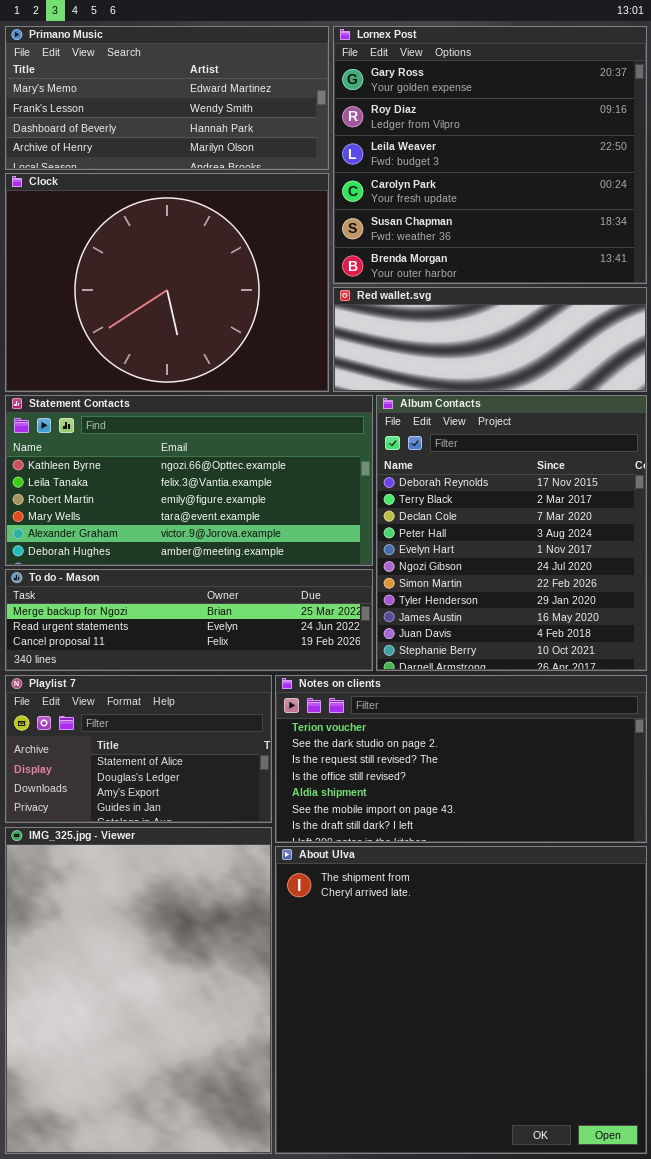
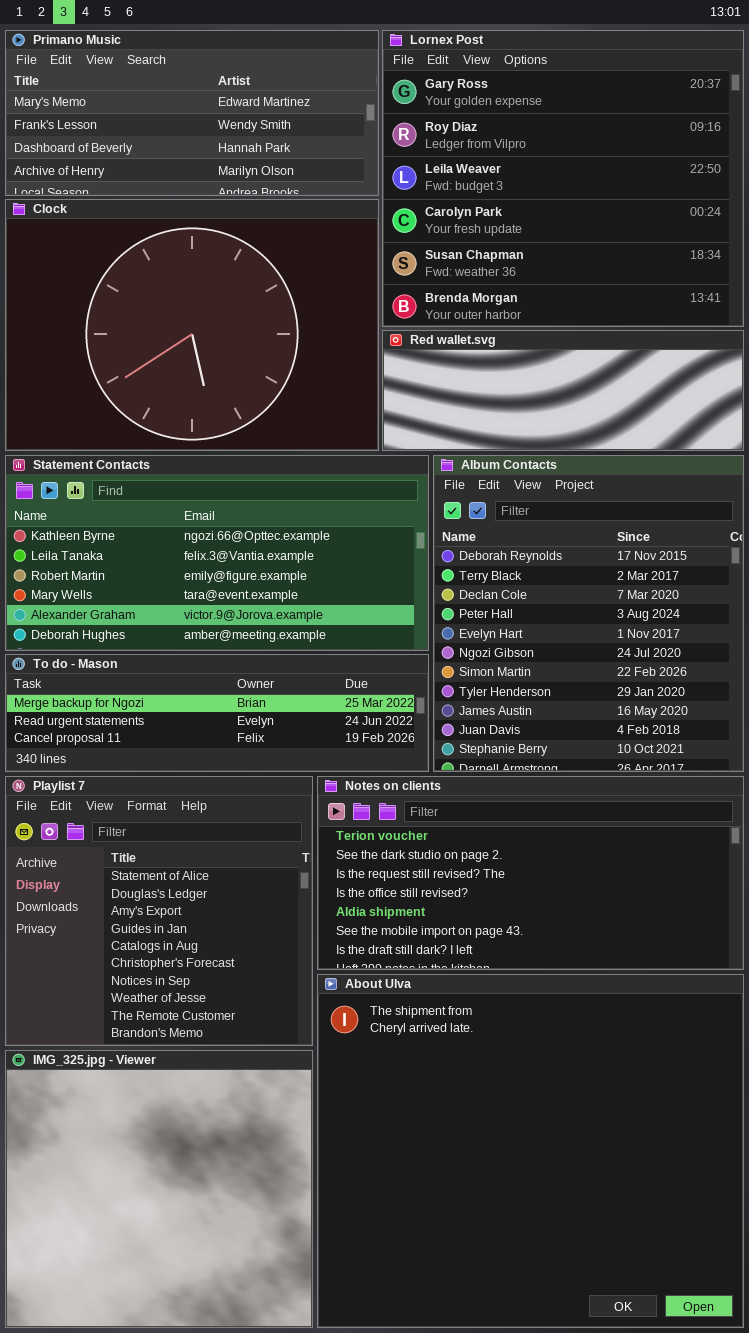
Playlist 7: [5,675,272,823] -> [5,776,313,1046], resized
IMG_325.jpg - Viewer: [5,827,272,1154] -> [5,1050,313,1328], resized

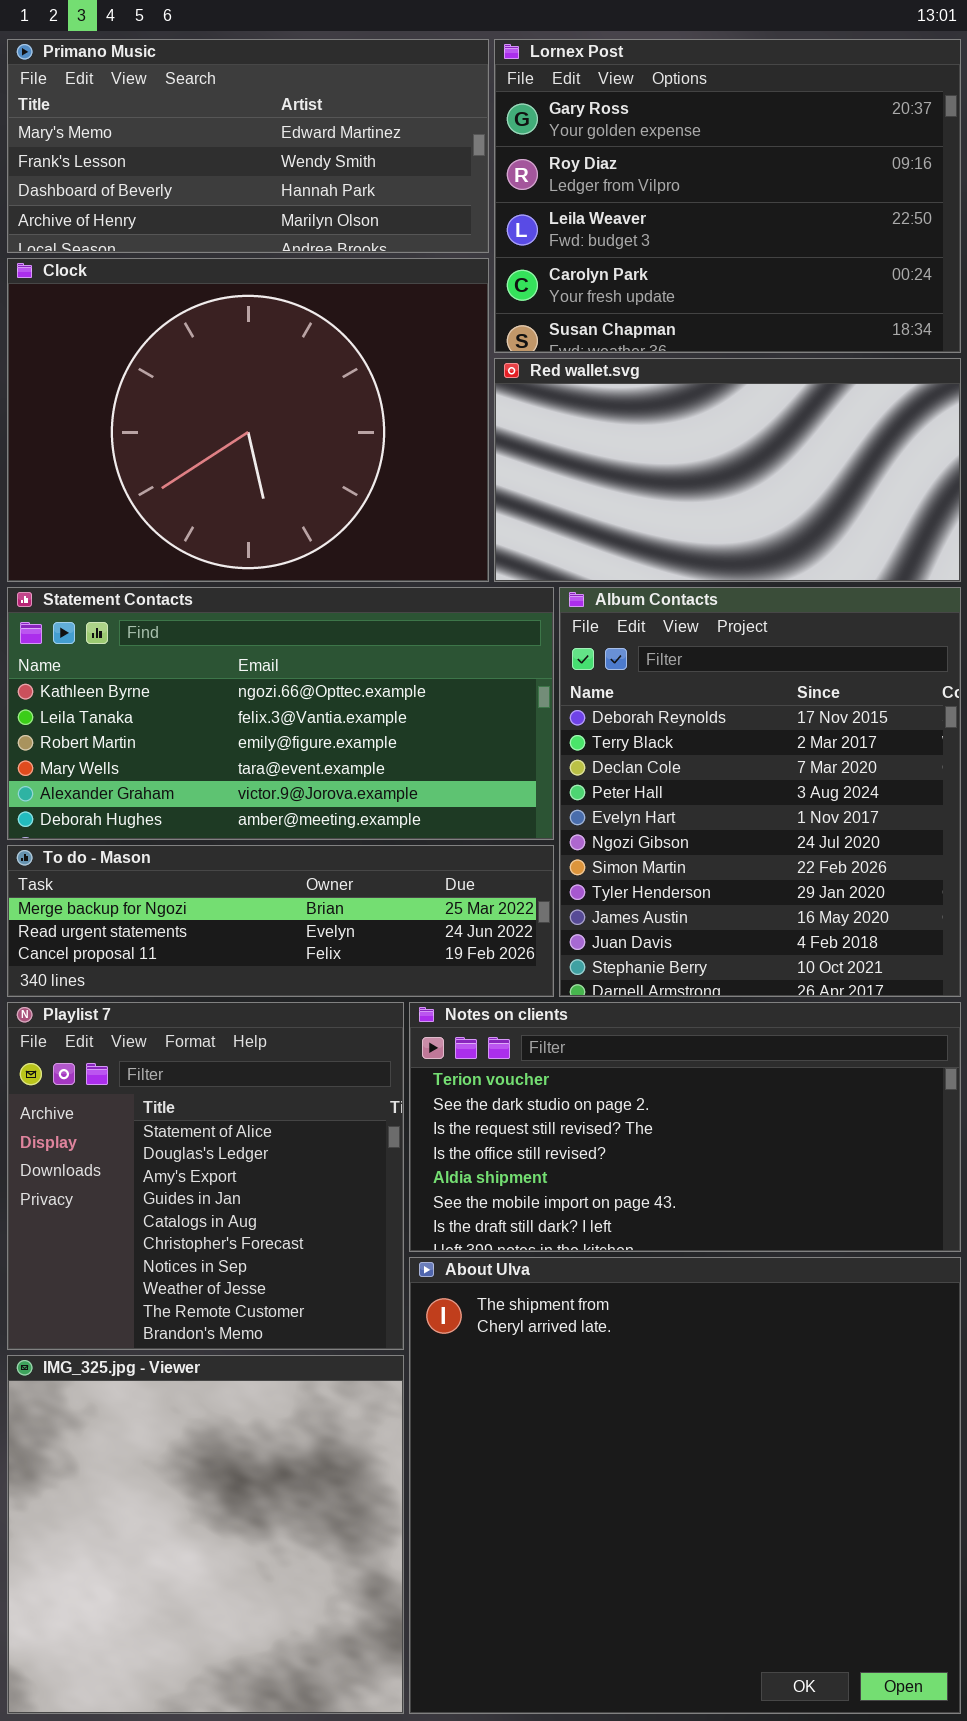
Lornex Post: [382,30,744,327] -> [494,39,961,353], resized
Red wallet.svg: [382,330,744,451] -> [494,358,961,582], resized

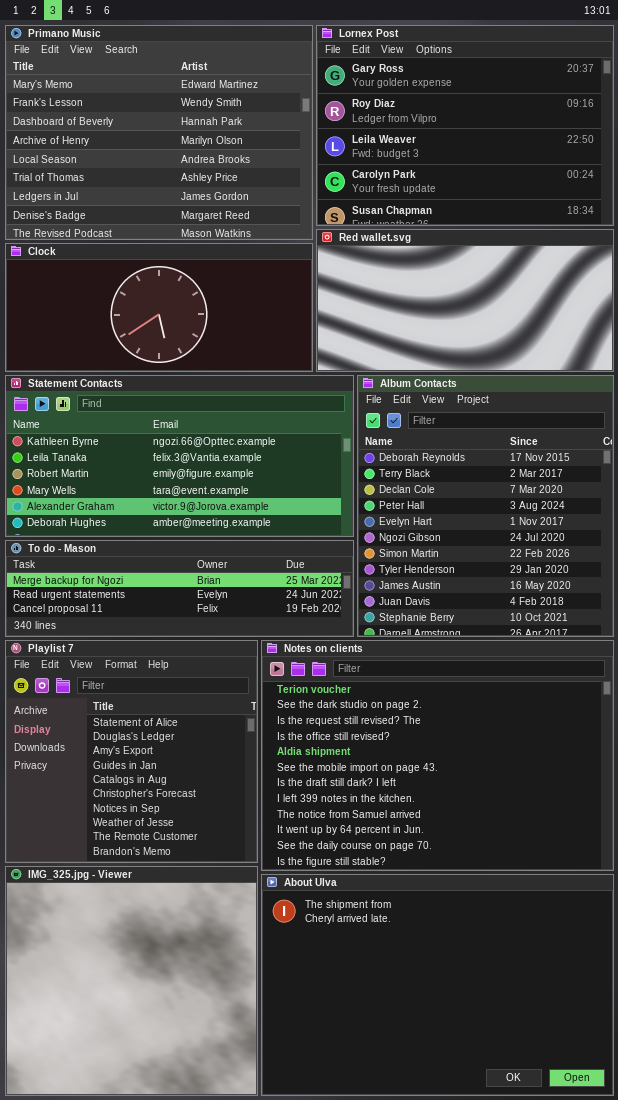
Primano Music: [7,39,489,253] -> [5,25,313,240], resized
Clock: [7,258,489,582] -> [5,243,313,372], resized
Notes on clients: [409,1002,961,1252] -> [261,640,614,871], resized
About Ulva: [409,1257,961,1714] -> [261,874,614,1096], resized

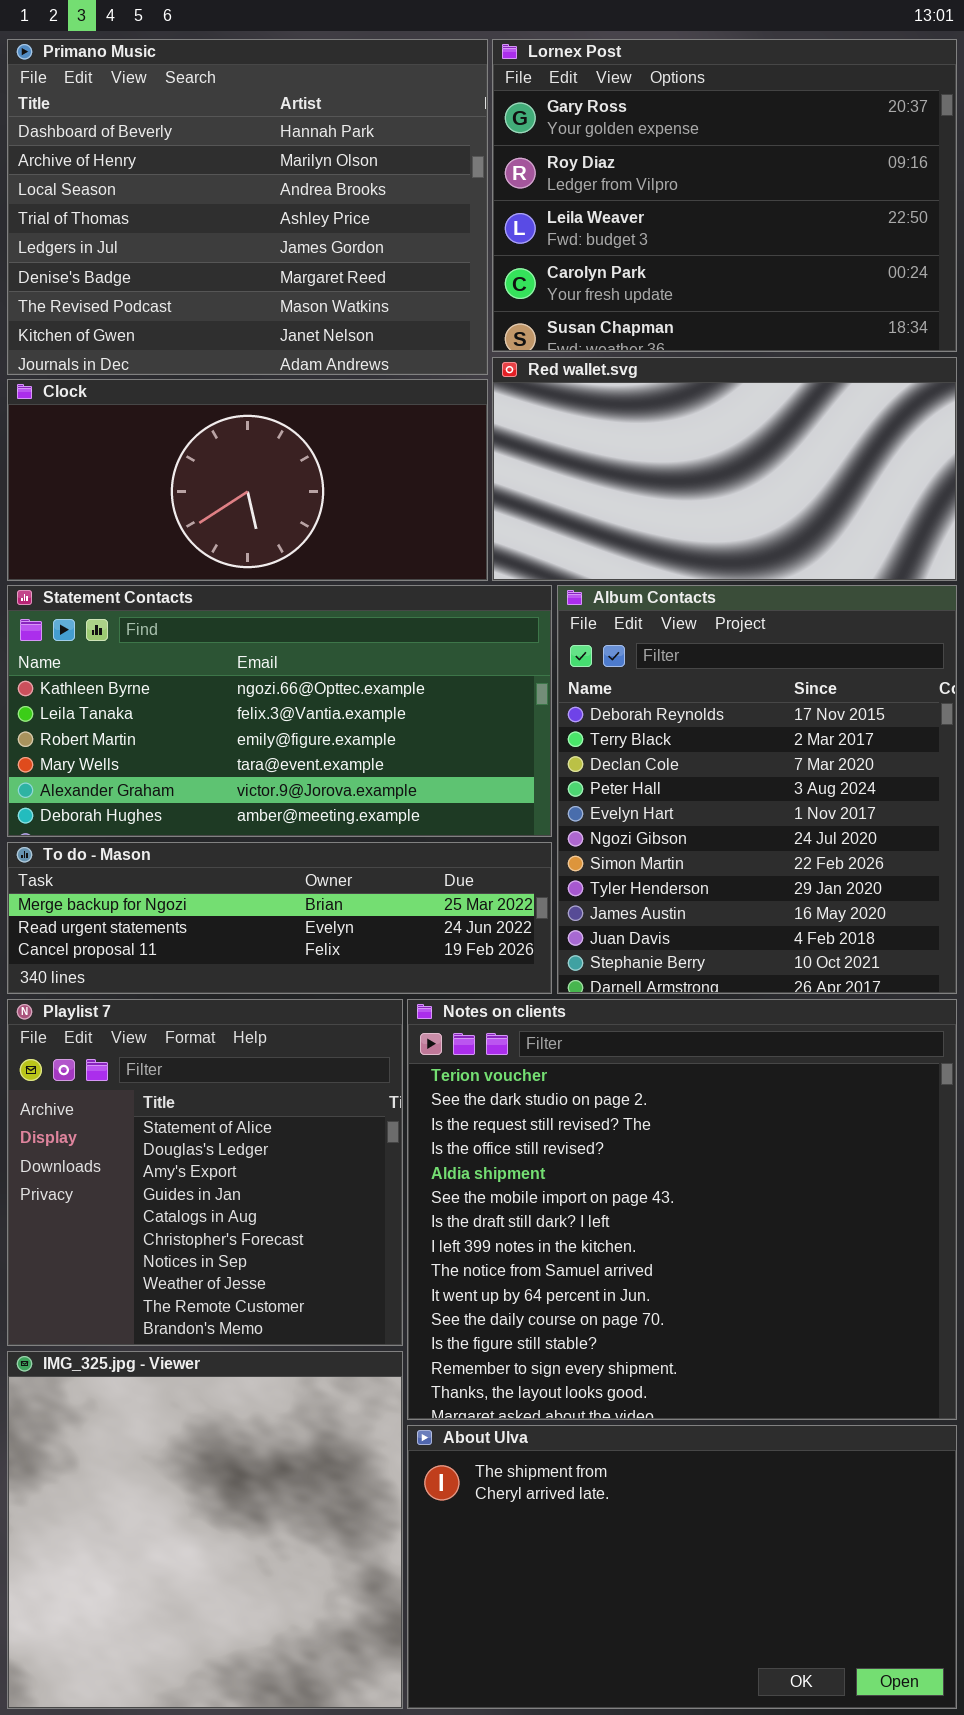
Primano Music: [5,25,313,240] -> [7,39,488,375], scrolled down 2 rows
Notes on clients: [261,640,614,871] -> [407,999,957,1420], resized
About Ulva: [261,874,614,1096] -> [407,1425,957,1709], resized

